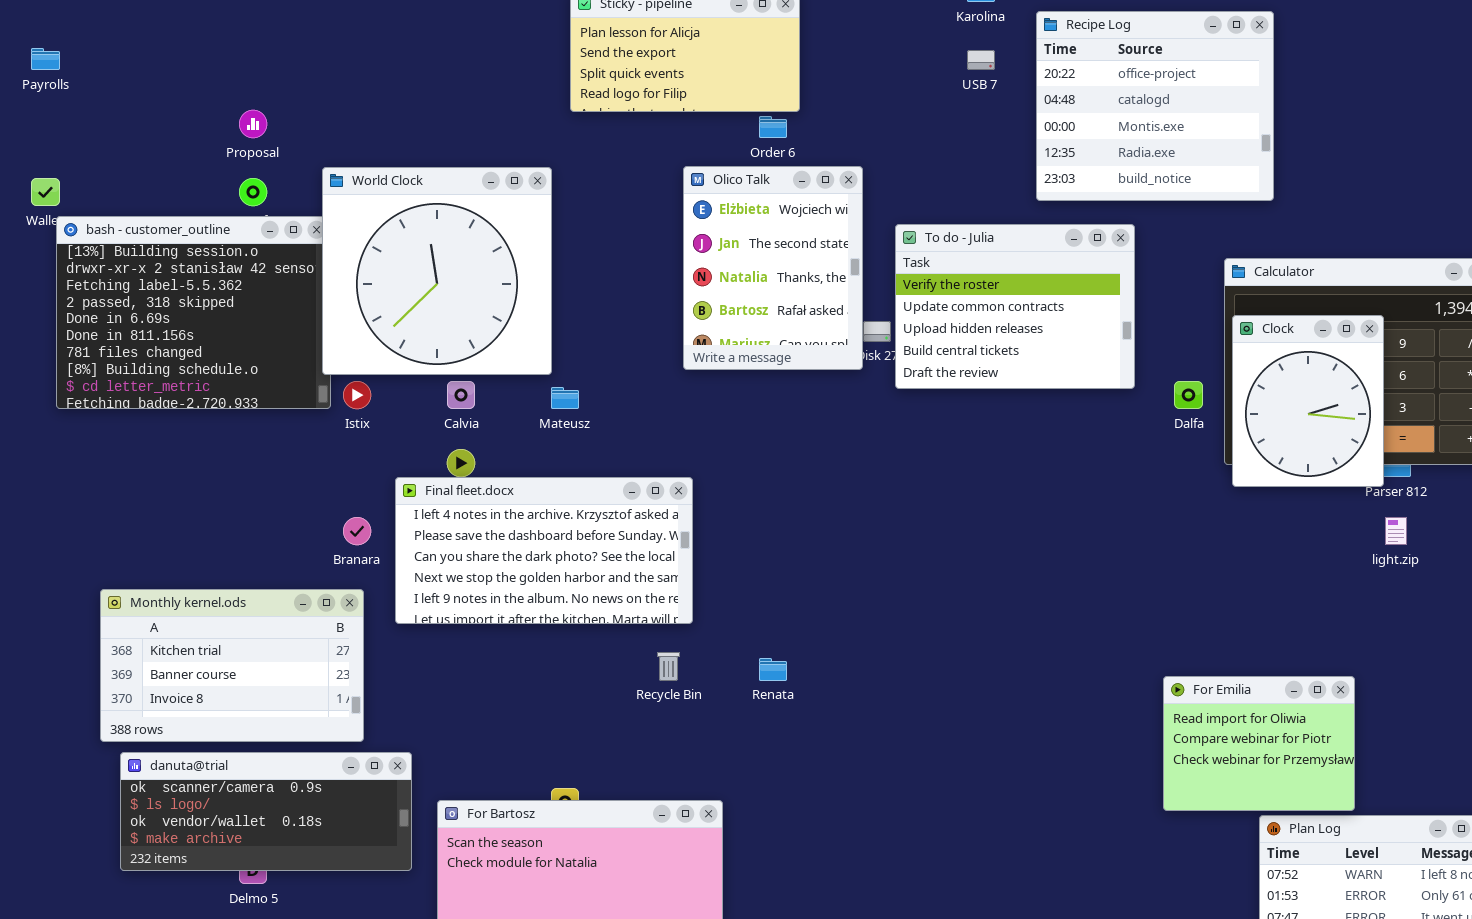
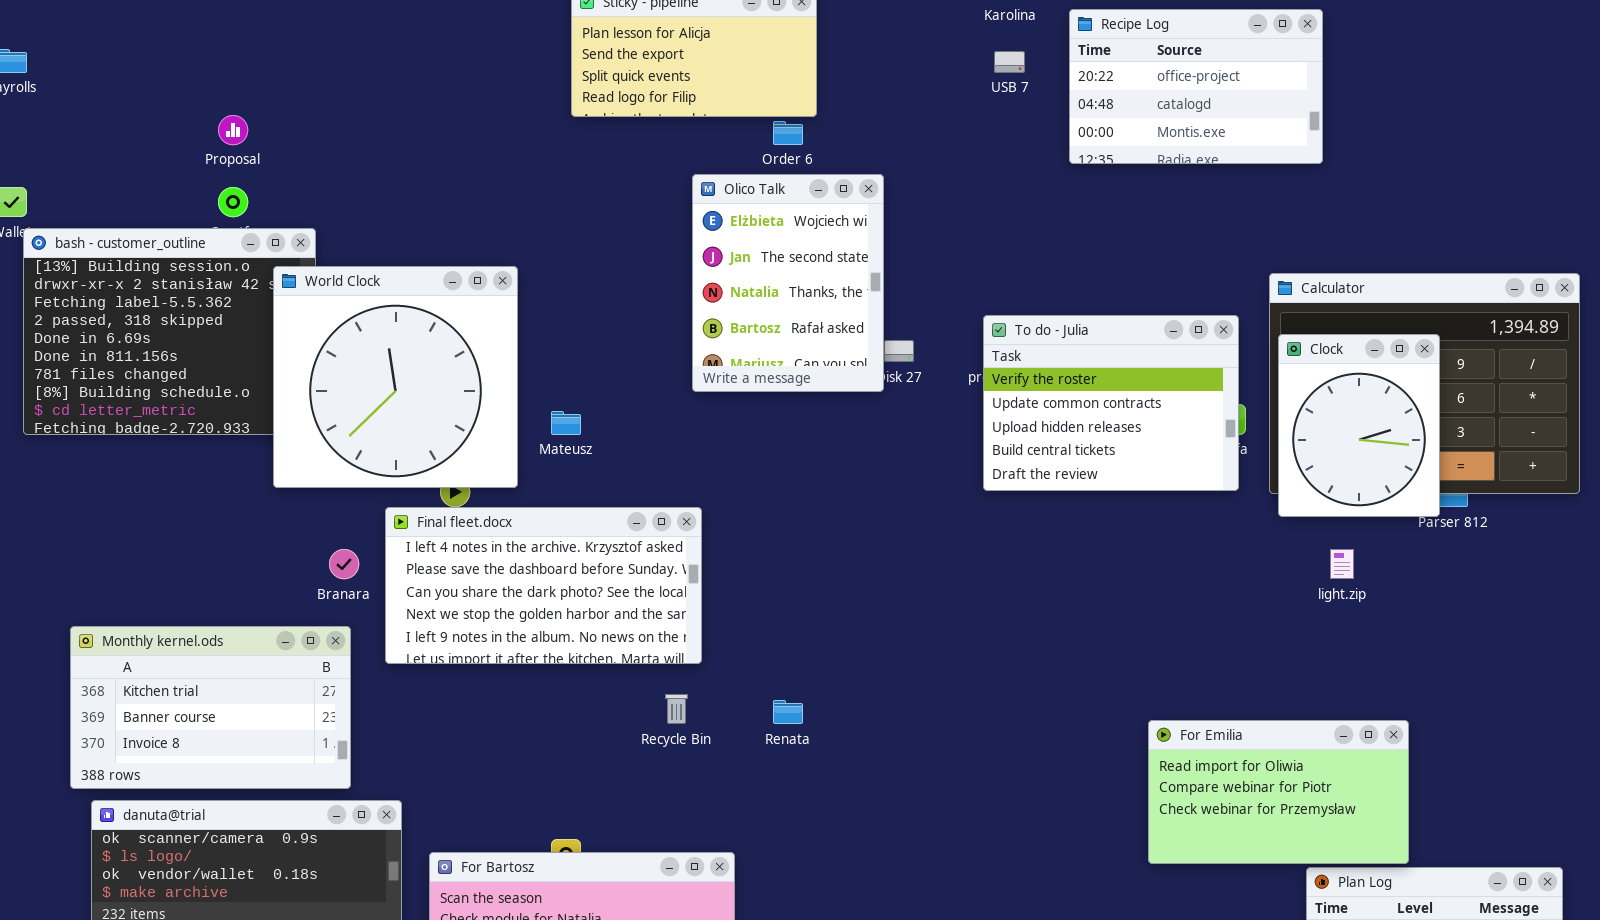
Recipe Log: [1036,11,1274,201] -> [1069,9,1323,164], resized
World Clock: [322,167,552,375] -> [273,266,518,488], moved
To do - Julia: [895,224,1135,389] -> [983,315,1239,491], moved
light.zip: [1385,517,1407,545] -> [1330,549,1354,579], moved
For Emilia: [1163,676,1355,811] -> [1148,720,1409,864], resized

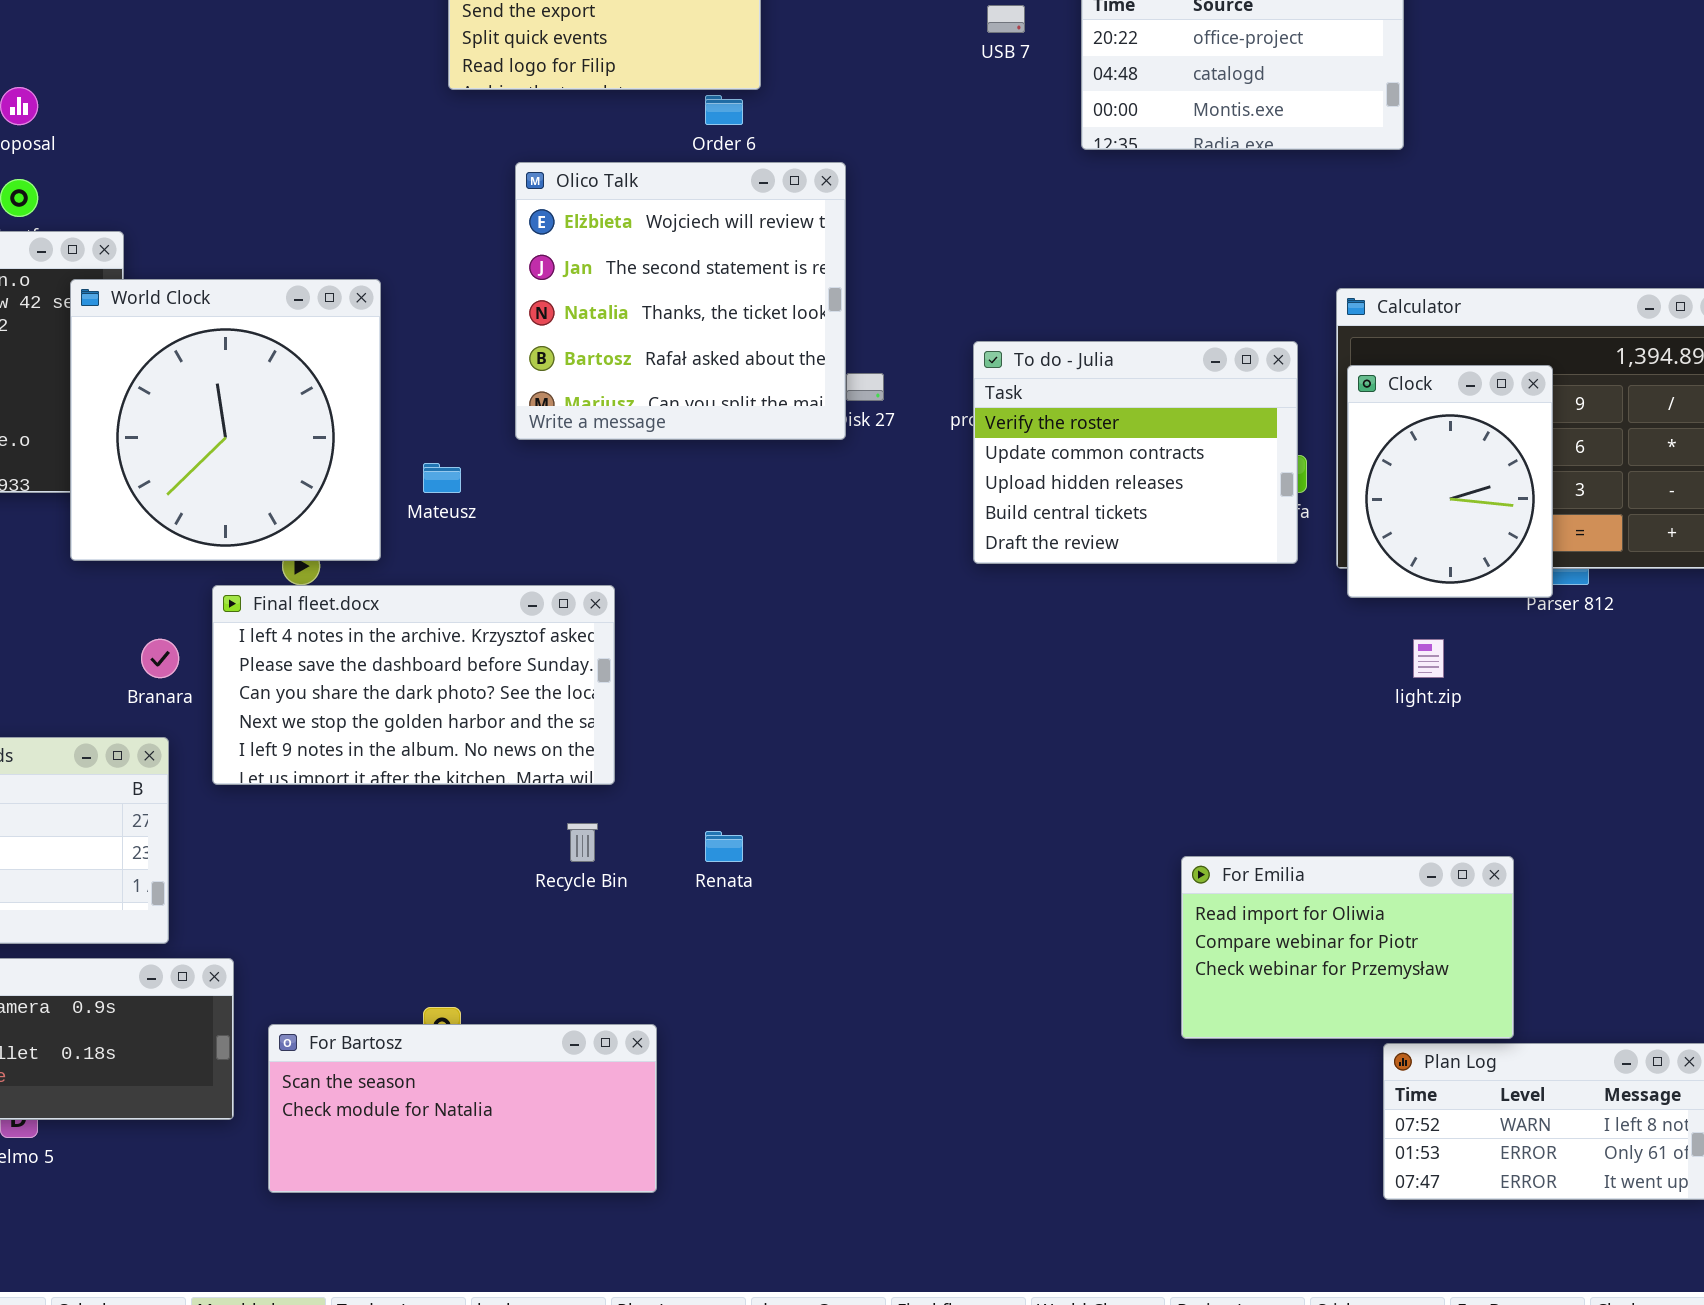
Olico Talk: [692,174,884,392] -> [515,162,846,440], resized

